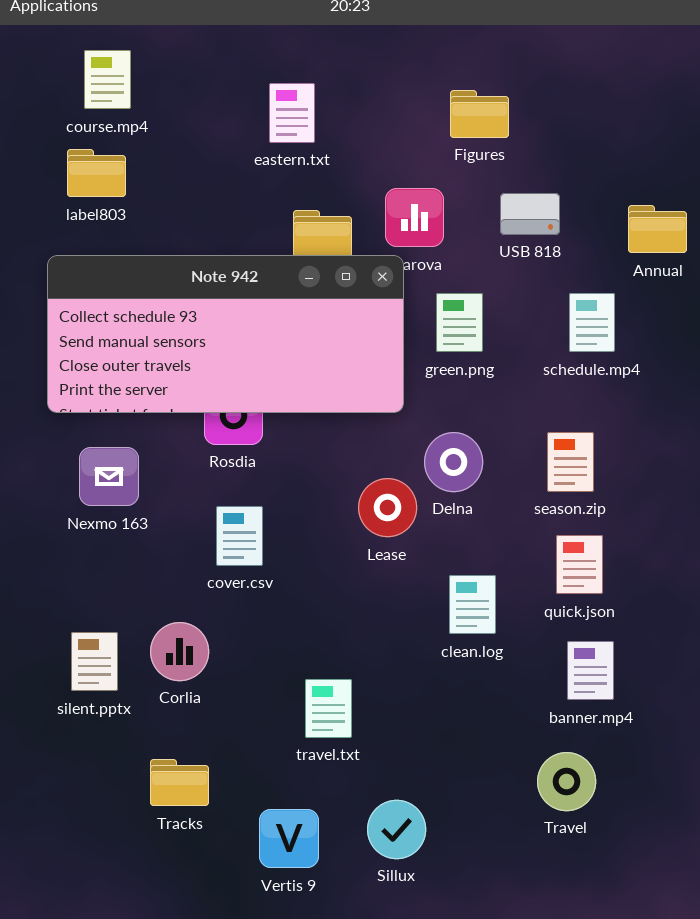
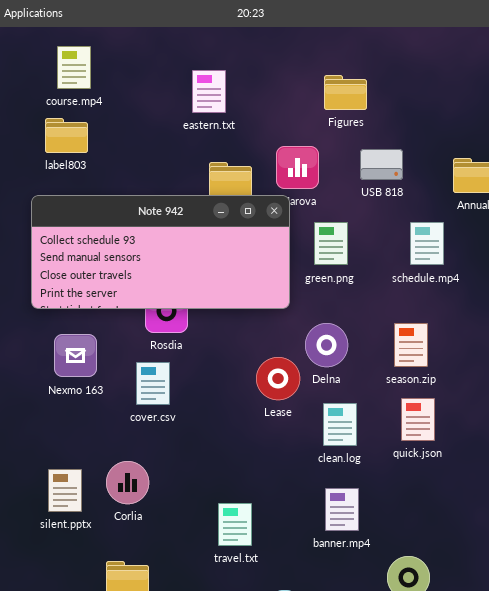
cover.csv: [216,506,263,566] -> [136,362,170,405], moved
clean.log: [449,575,496,634] -> [323,403,357,446], moved
banner.mp4: [567,641,614,700] -> [325,488,359,531], moved

